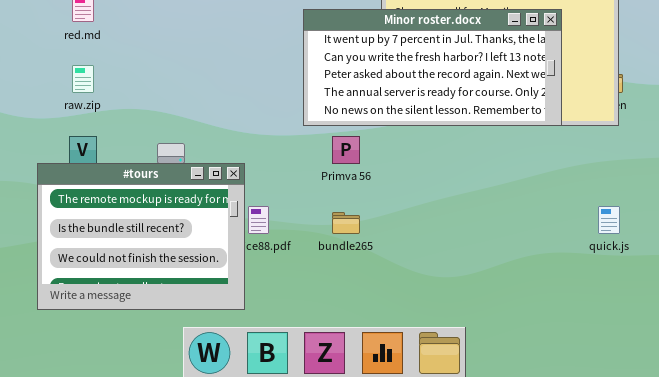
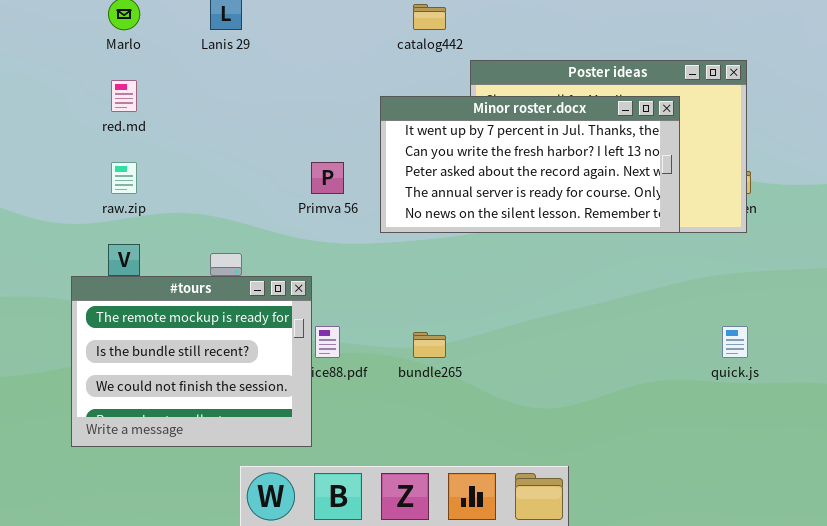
Primva 56: [332,136,360,164] -> [311,162,344,194], moved

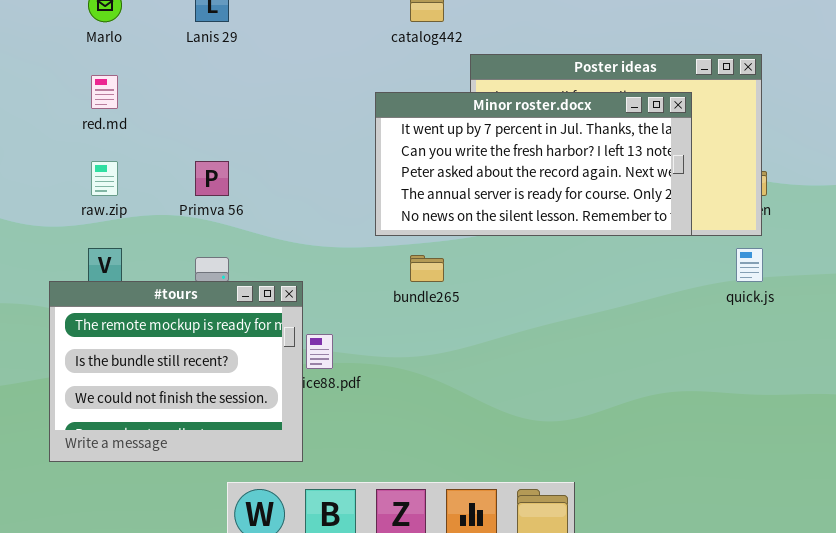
Primva 56: [311,162,344,194] -> [195,161,229,196], moved
quick.js: [722,326,748,358] -> [736,248,763,282], moved
bundle265: [413,332,446,358] -> [410,255,444,282], moved

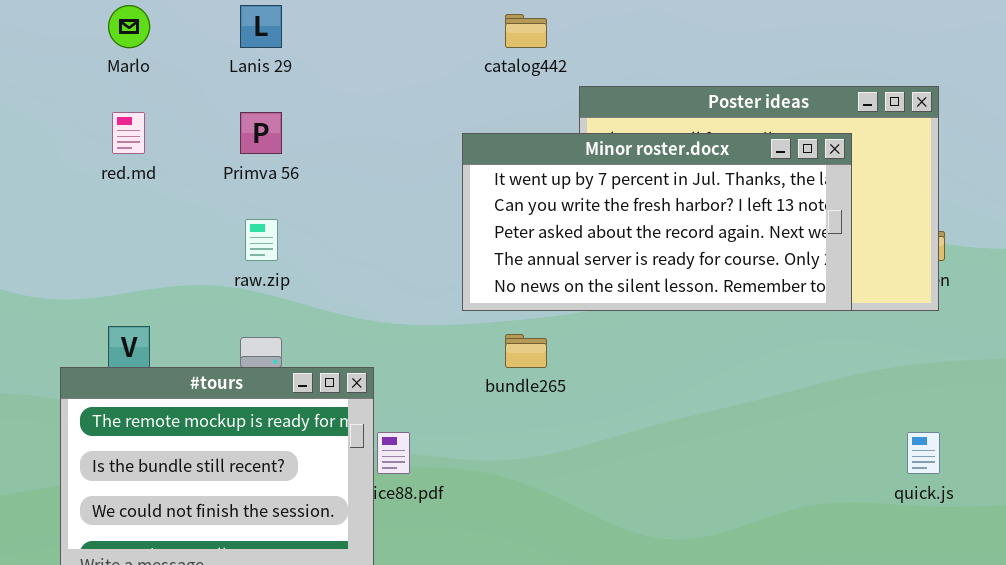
raw.zip: [91,161,118,196] -> [245,219,278,261], moved
Primva 56: [195,161,229,196] -> [240,112,282,154], moved
quick.js: [736,248,763,282] -> [907,432,940,474], moved

